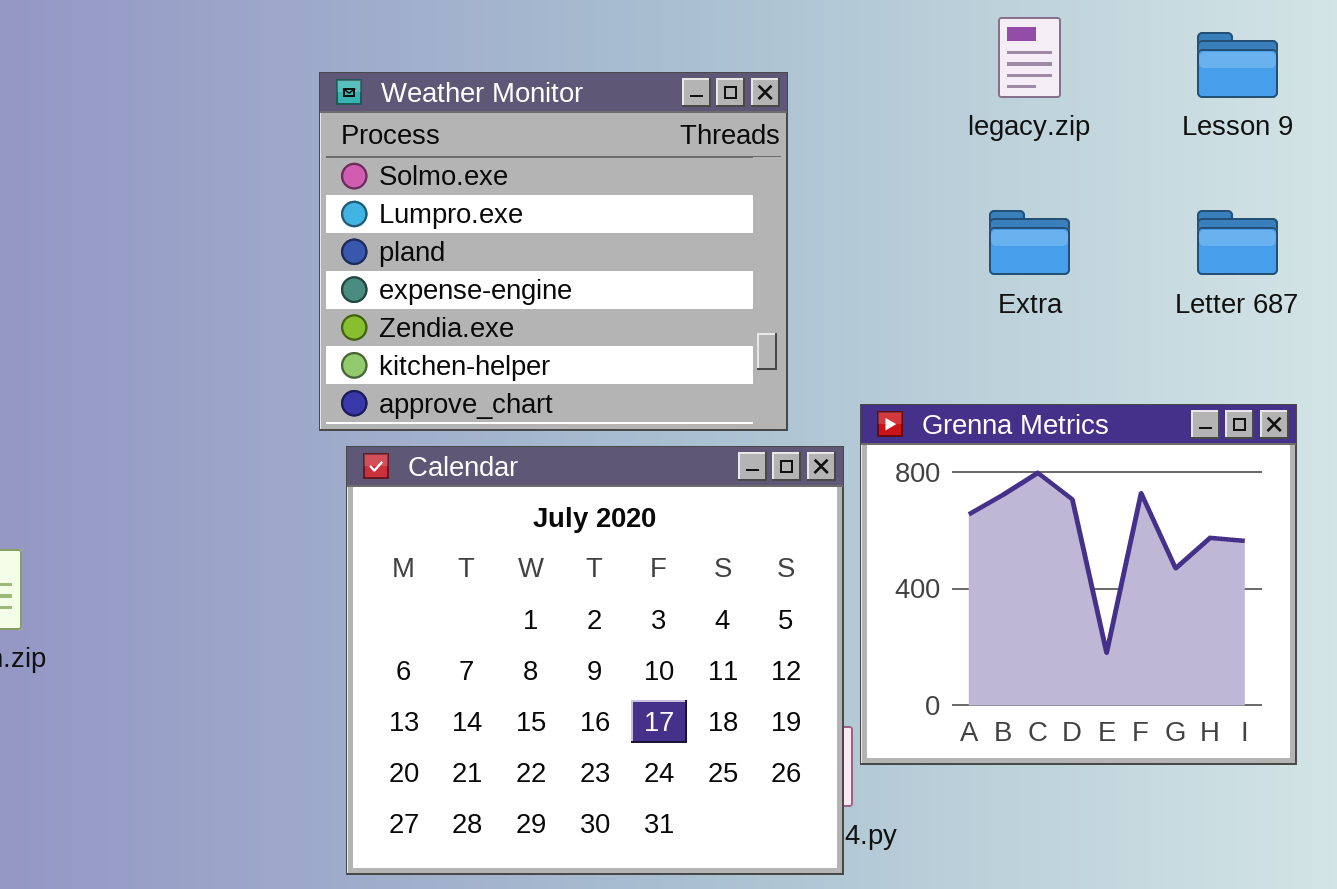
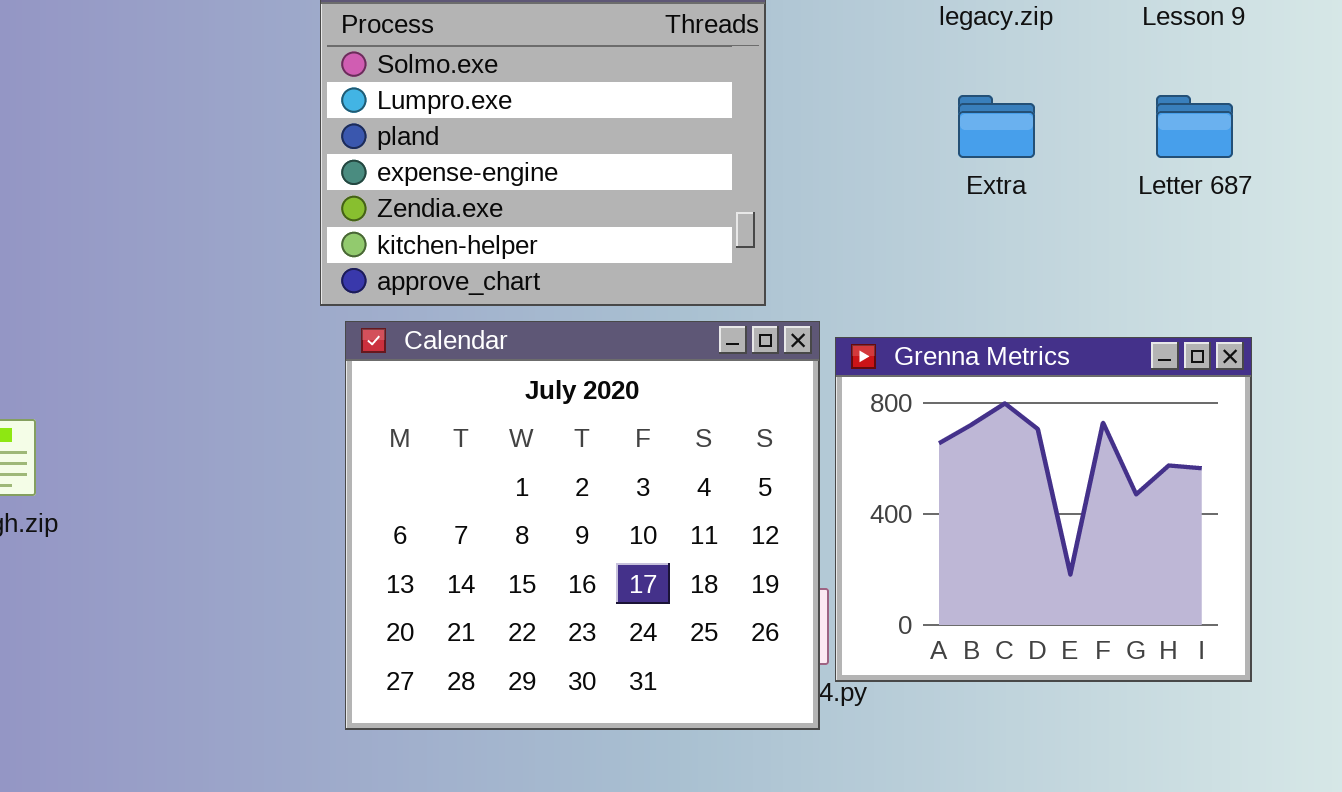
Grenna Metrics: [860,404,1297,765] -> [835,337,1252,682], moved

